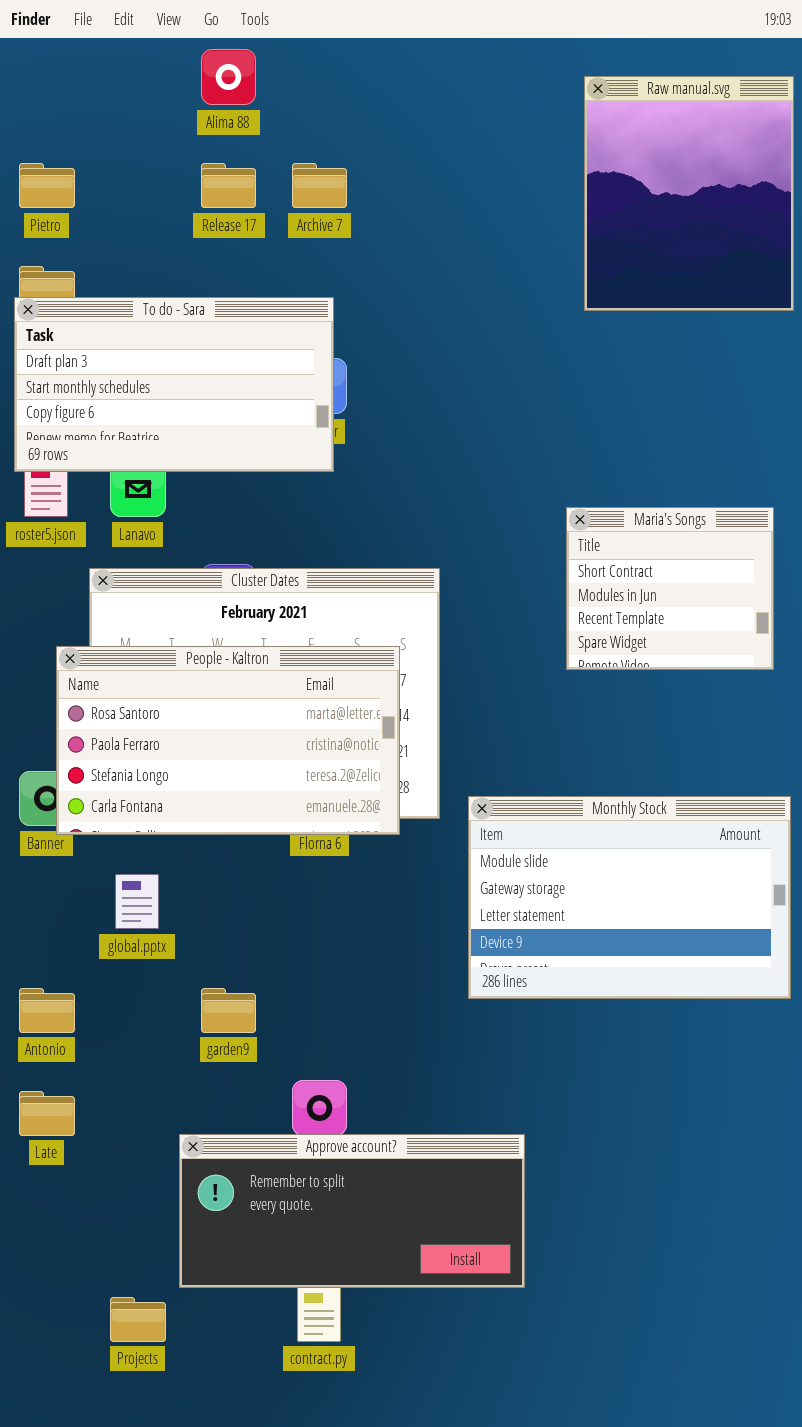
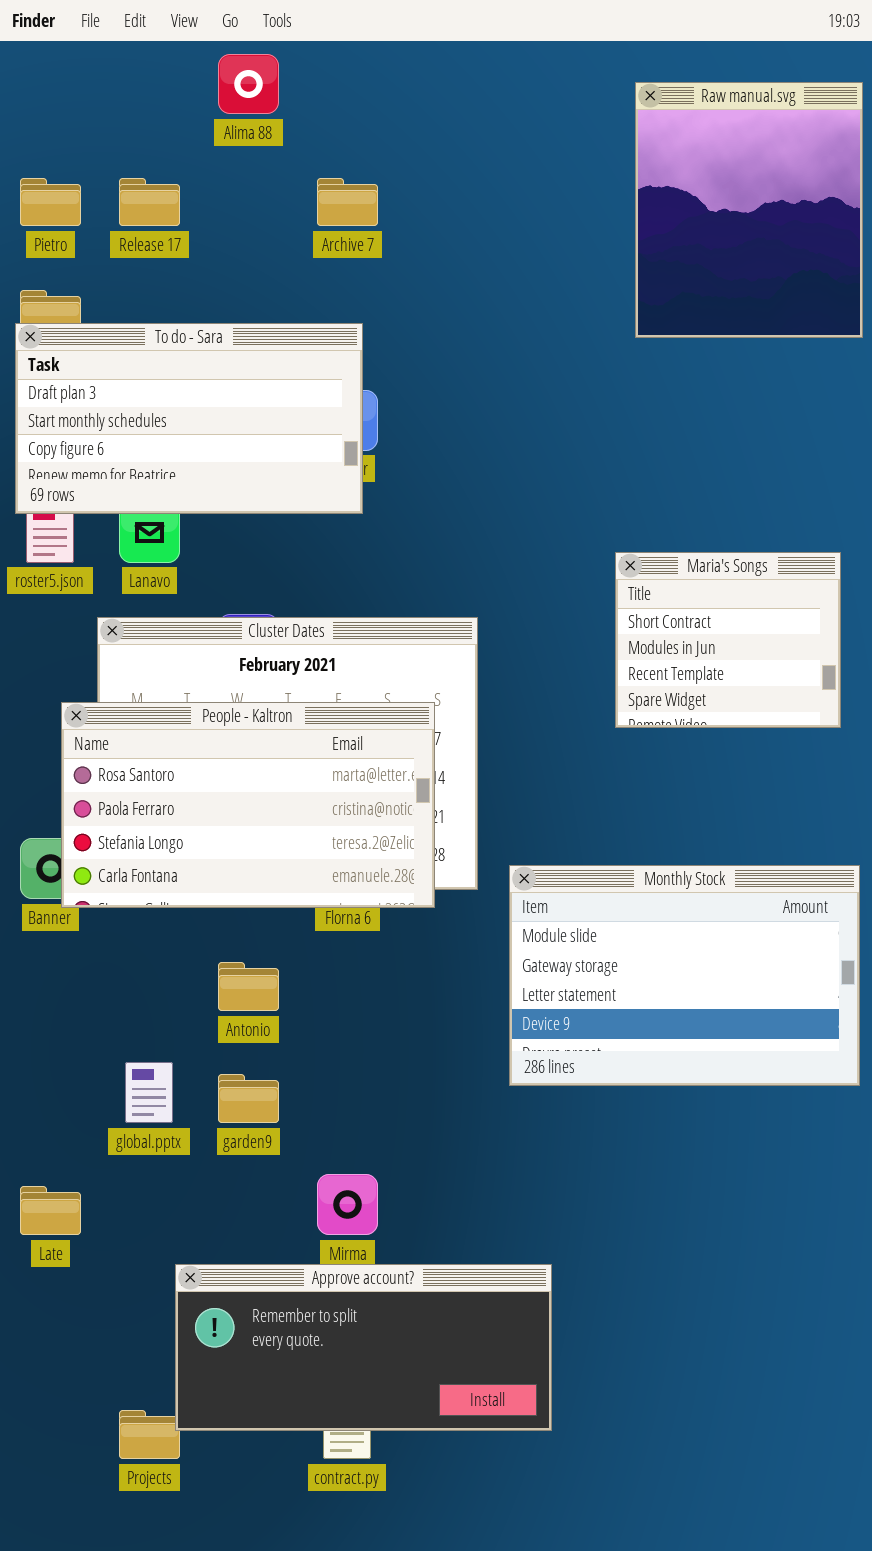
Release 17: [201,163,256,208] -> [119,178,180,226], moved
global.pptx: [115,874,159,929] -> [125,1062,173,1123], moved
Antonio: [19,988,75,1033] -> [218,962,279,1011], moved
Approve account?: [179,1134,525,1288] -> [175,1264,552,1431], moved

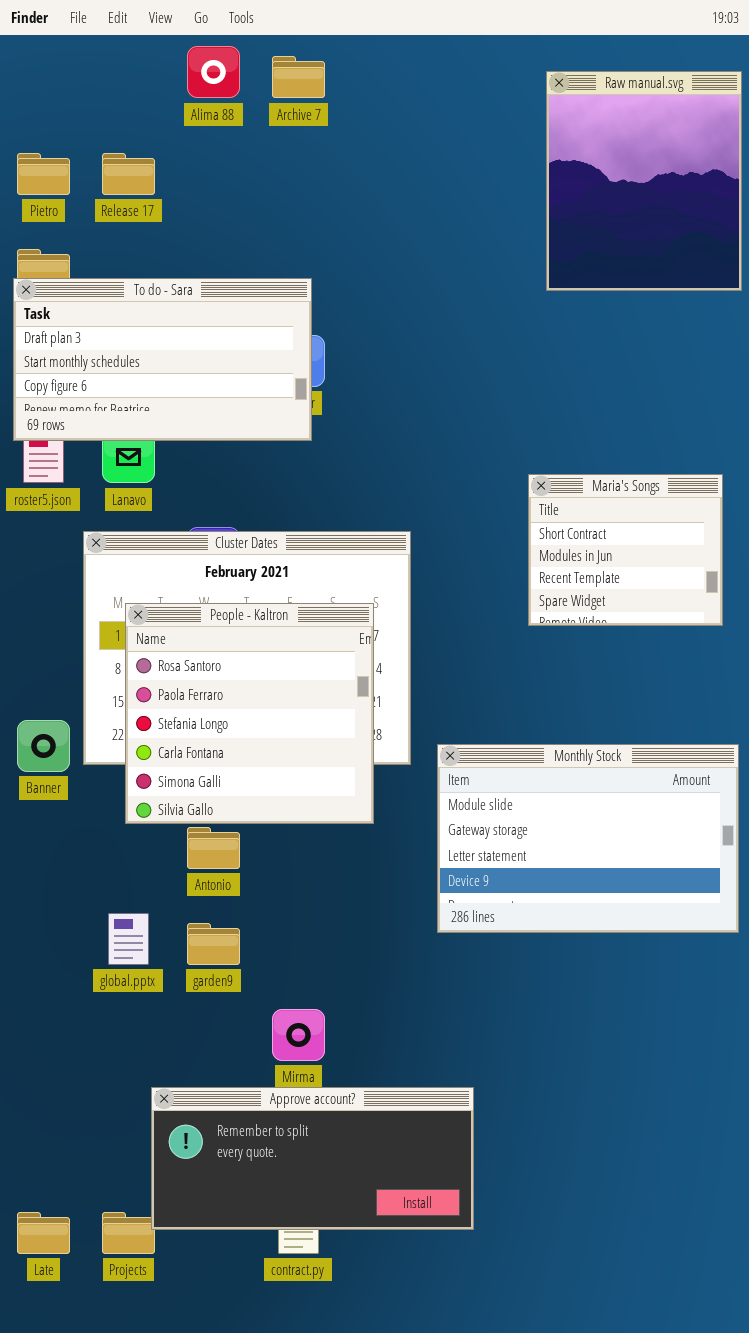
Archive 7: [317,178,378,226] -> [272,56,325,98], moved
People - Kaltron: [61,702,435,908] -> [125,603,374,824], resized
Late: [20,1186,81,1235] -> [17,1212,70,1254], moved

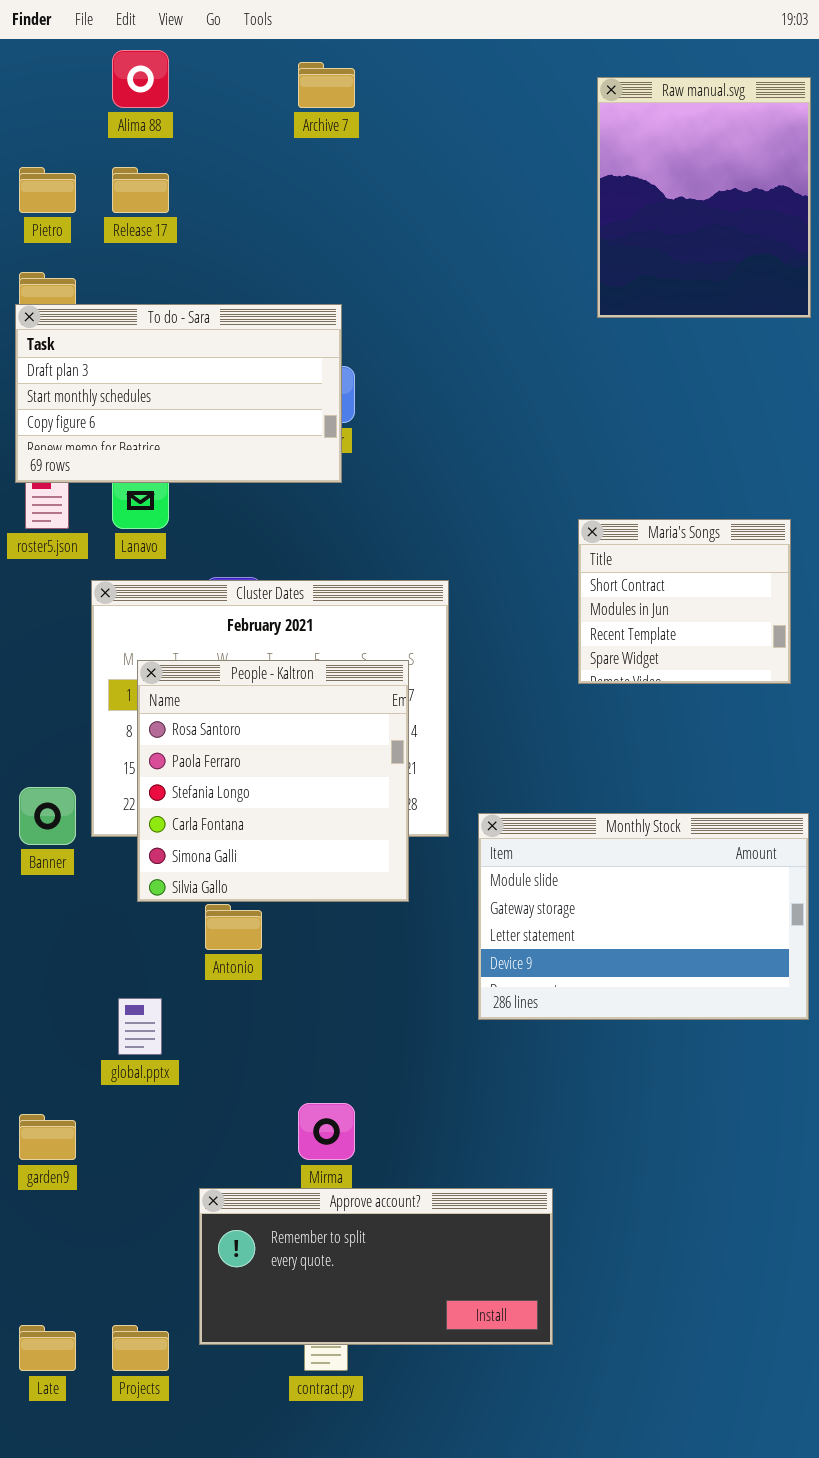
Alima 88: [187,46,240,98] -> [112,50,169,108], moved
garden9: [187,923,240,965] -> [19,1114,76,1160], moved
Approve account?: [151,1087,474,1230] -> [199,1188,553,1345], moved

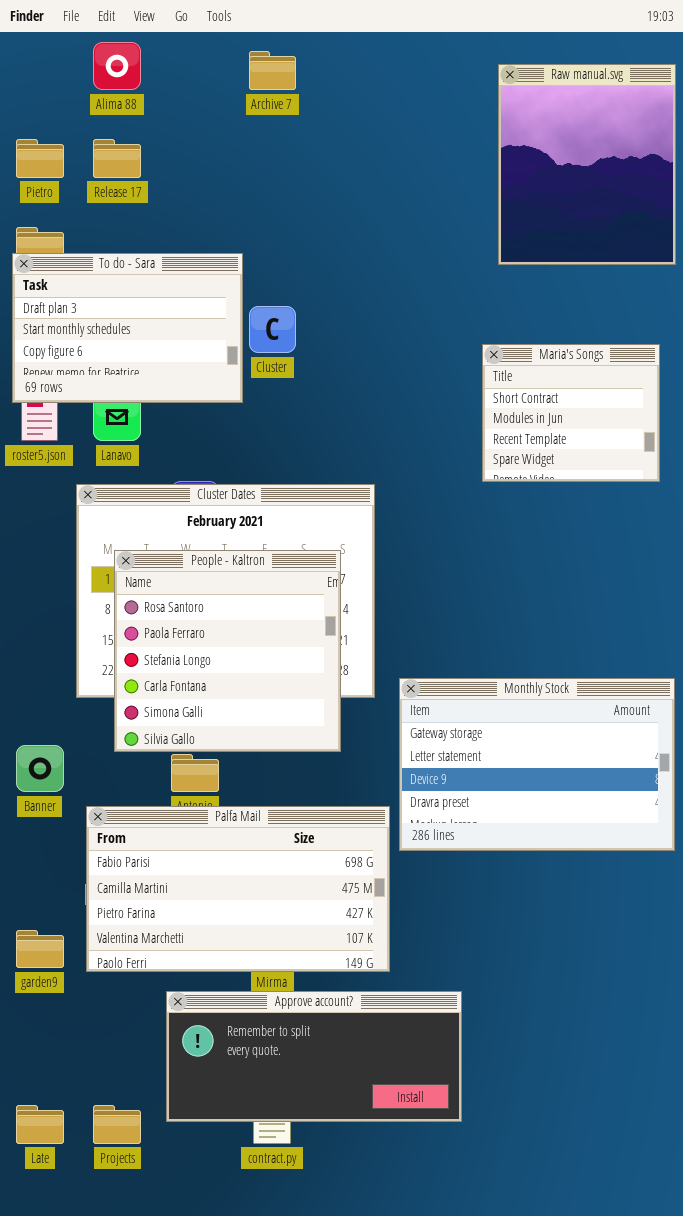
To do - Sara: [15,304,342,483] -> [12,253,243,403], resized
Maria's Songs: [578,519,791,684] -> [482,344,660,482], moved
Banner: [19,787,76,845] -> [16,745,64,792], moved
Monthly Stock: [478,813,809,1020] -> [399,678,675,851], scrolled down 1 row
Palfa Mail: none -> [86,806,390,972], opened

